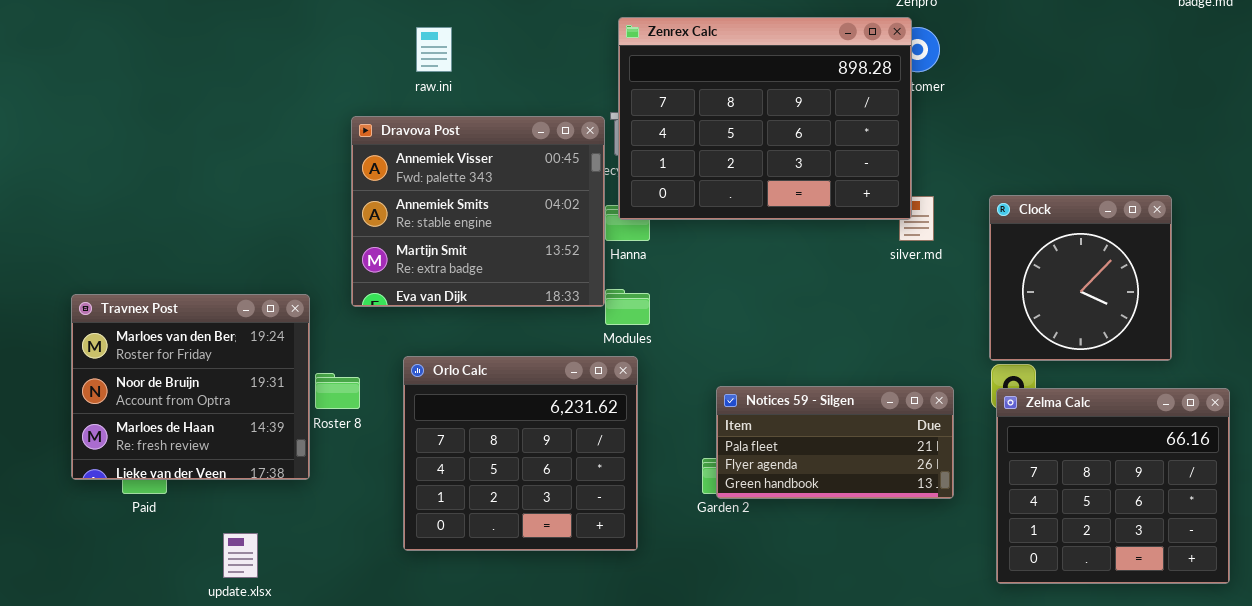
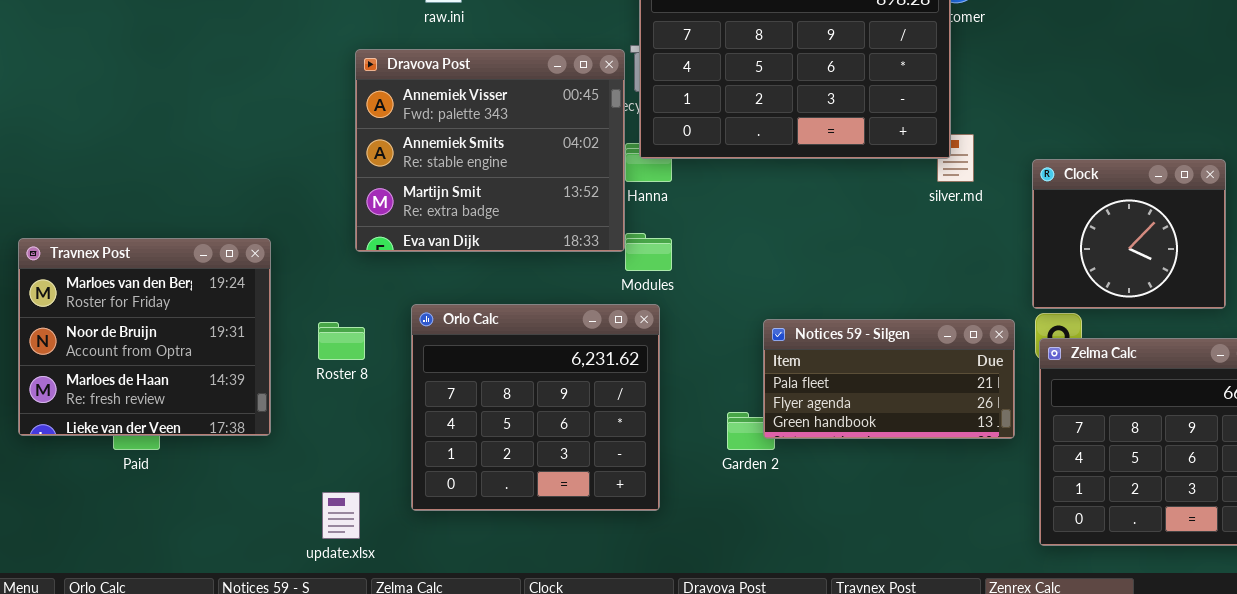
Clock: [989,195,1172,361] -> [1032,159,1226,309], resized
Travnex Post: [71,294,310,480] -> [18,238,271,436], moved
Notices 59 - Silgen: [716,386,954,499] -> [763,319,1015,439], moved
update.xlsx: [223,533,258,578] -> [322,492,360,539], moved

